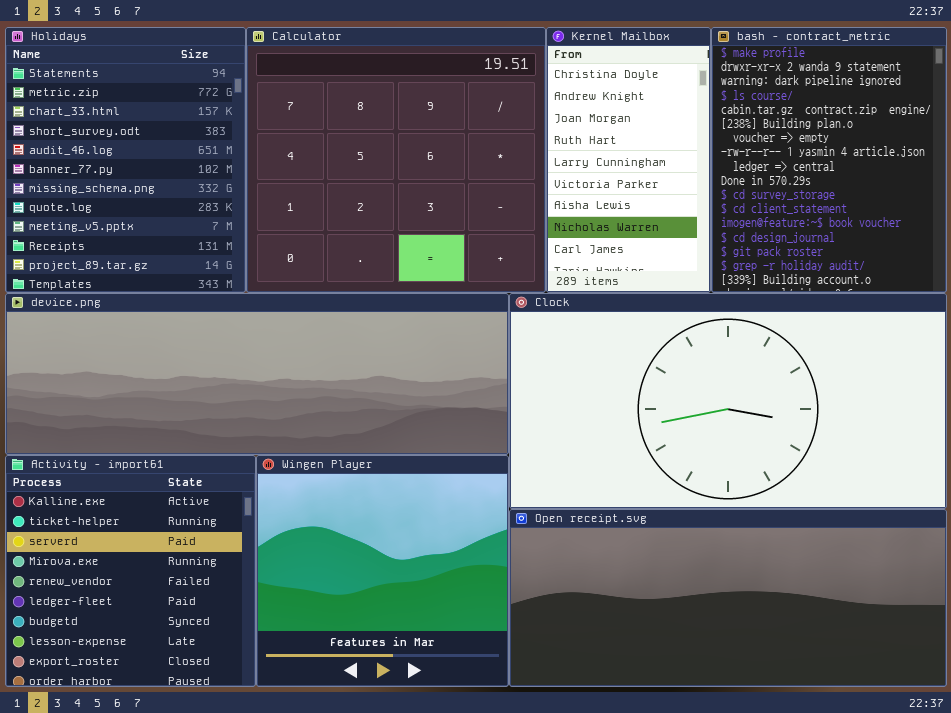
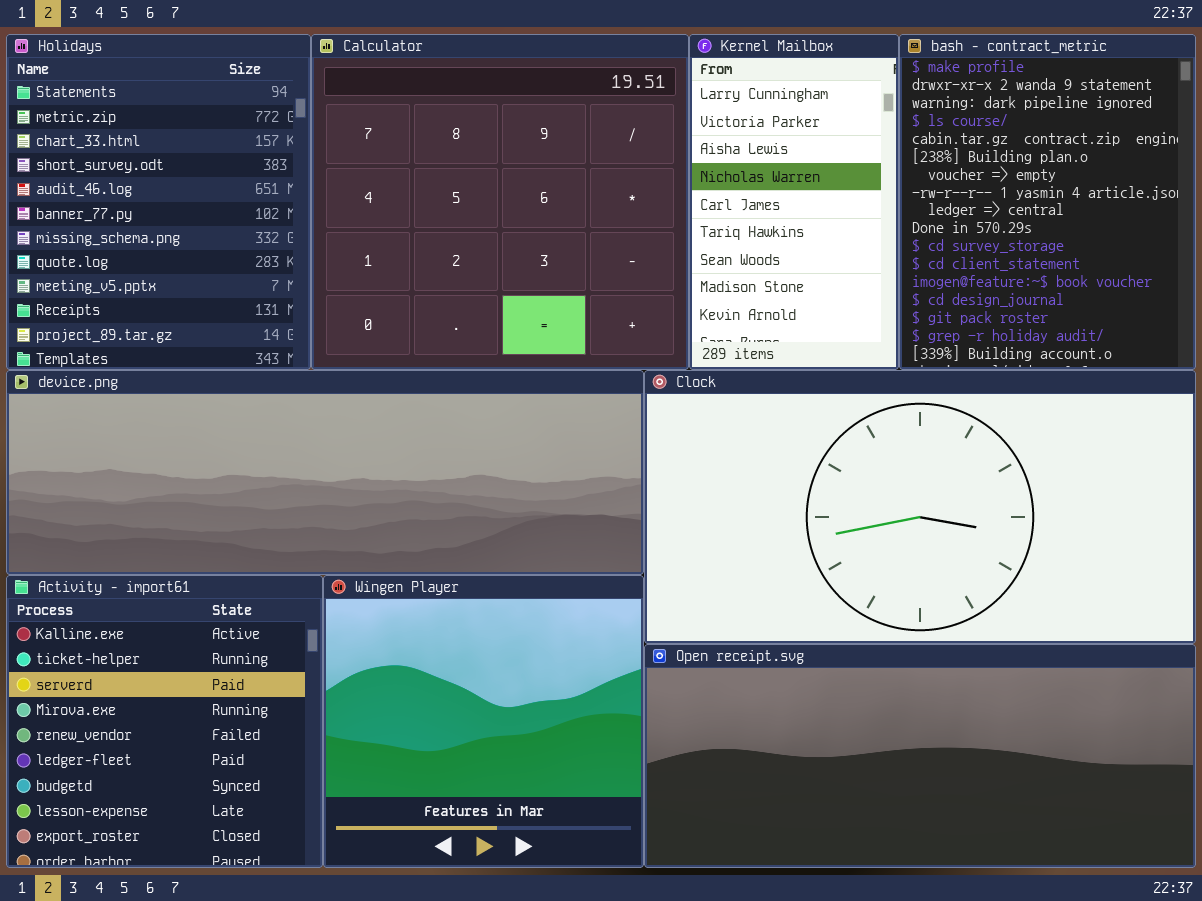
Kernel Mailbox: [546,27,711,293] -> [689,34,899,370], scrolled down 4 rows

